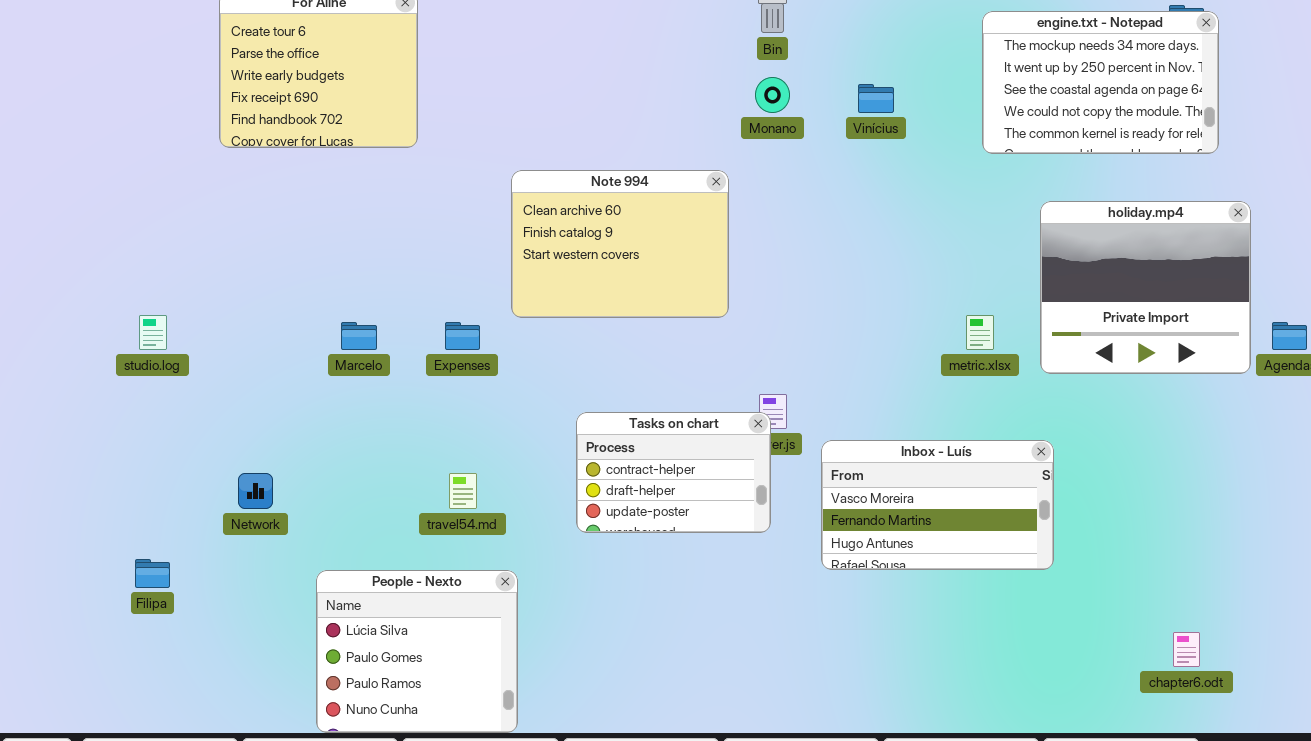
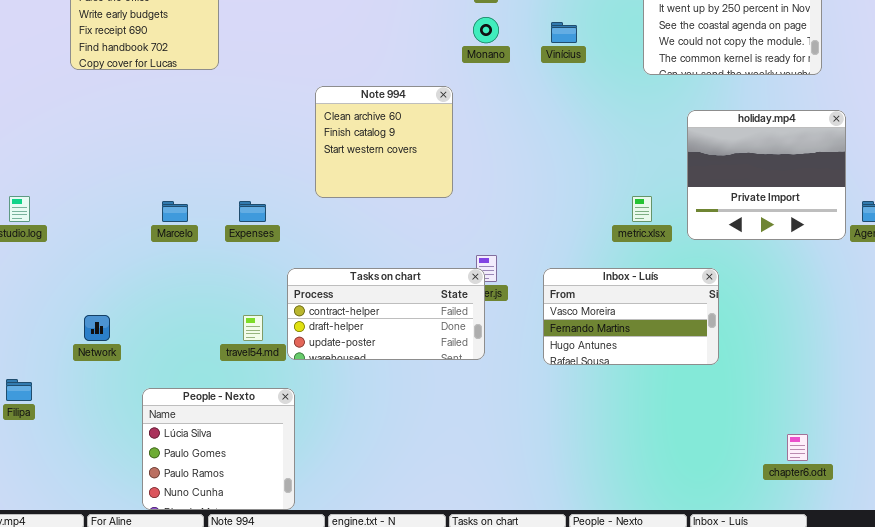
Note 994: [511,170,729,318] -> [315,86,453,198], resized
Tasks on chart: [576,412,771,533] -> [287,268,485,360], resized
Inbox - Luís: [821,440,1054,570] -> [543,268,719,365], moved

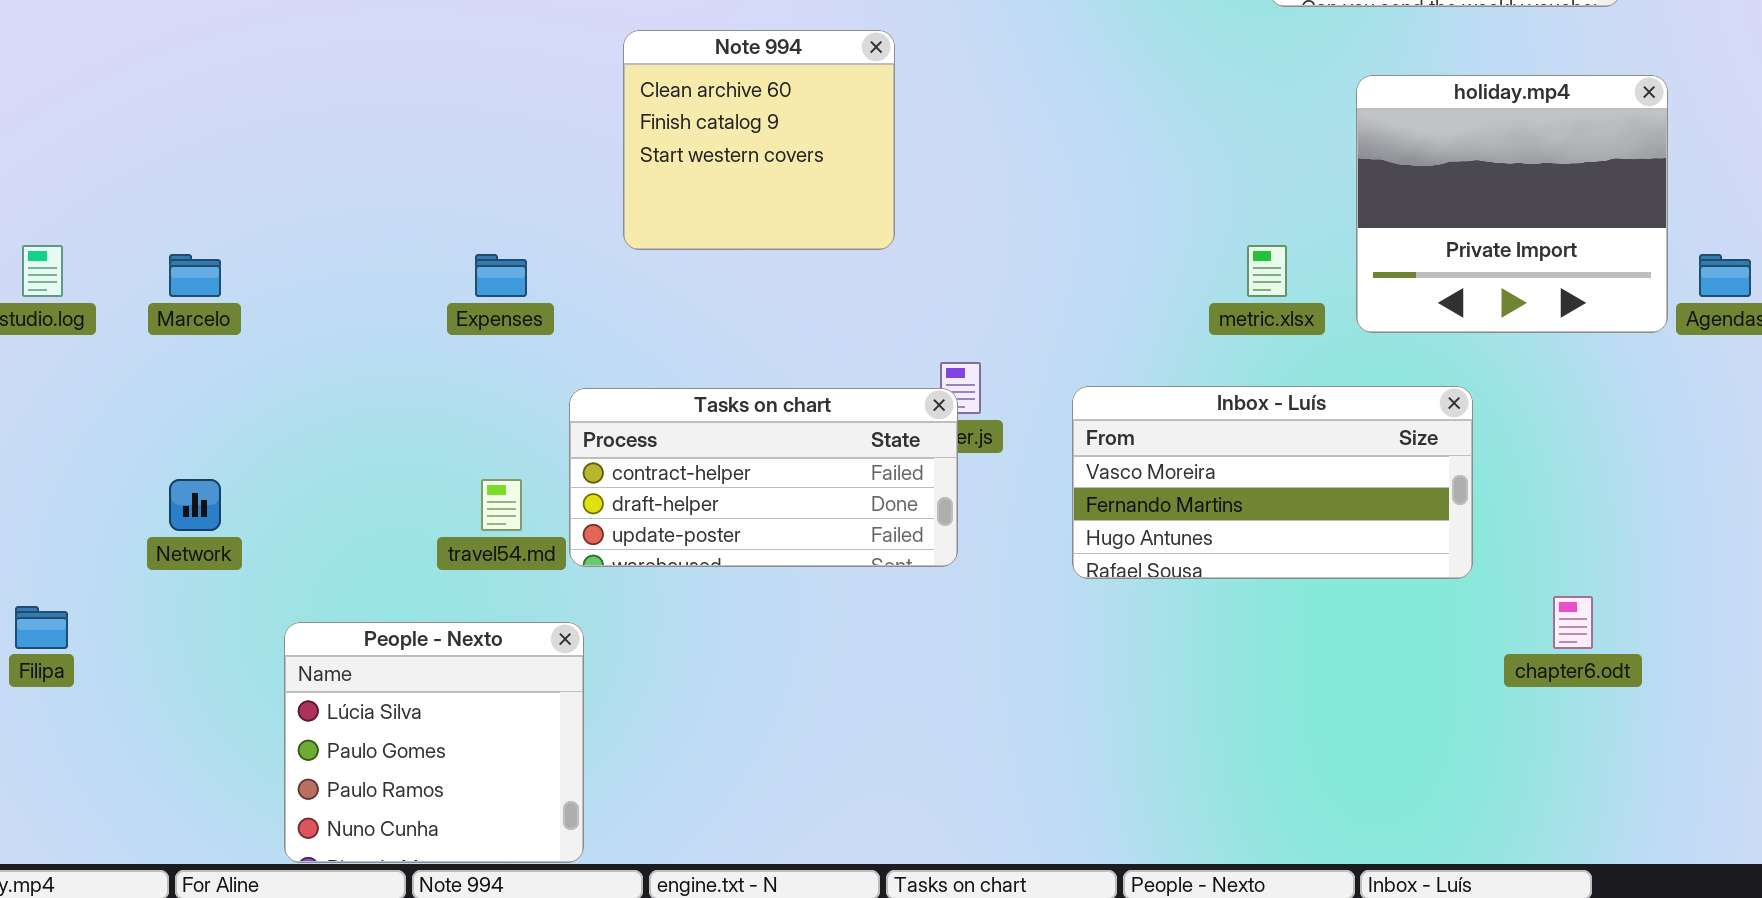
Marcelo: [162,201,188,222] -> [169,254,221,297], moved
Inbox - Luís: [543,268,719,365] -> [1072,386,1473,579], resized
chapter6.odt: [787,434,808,461] -> [1553,596,1593,649], moved

